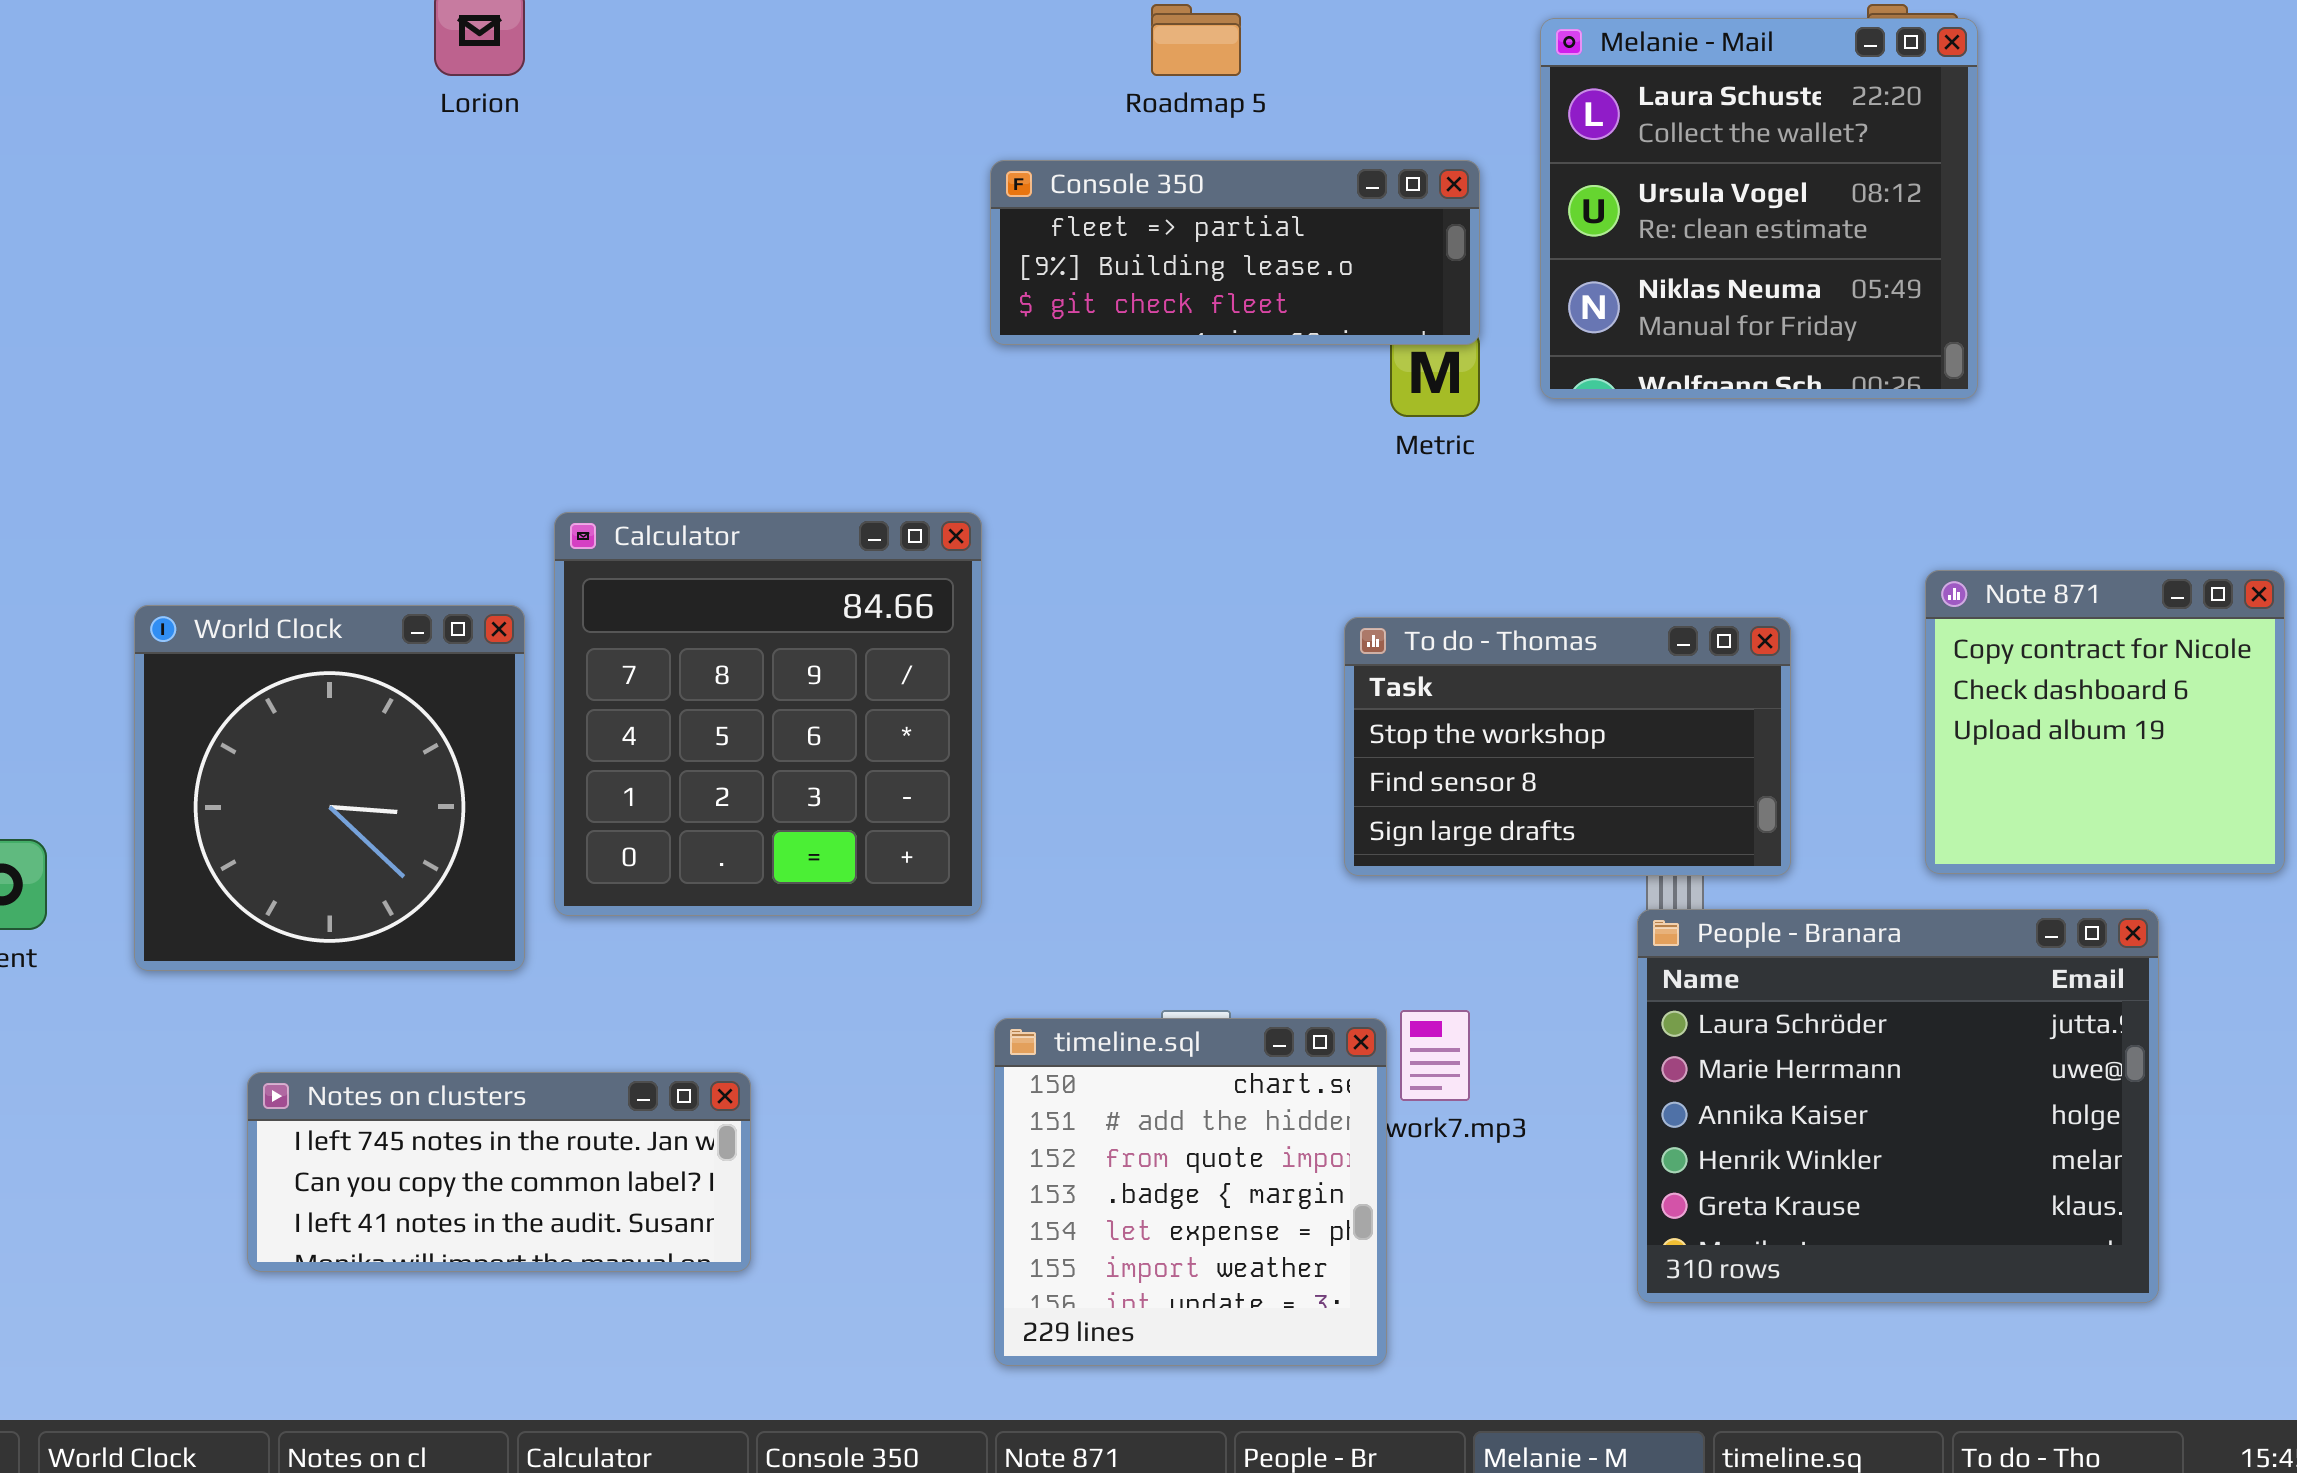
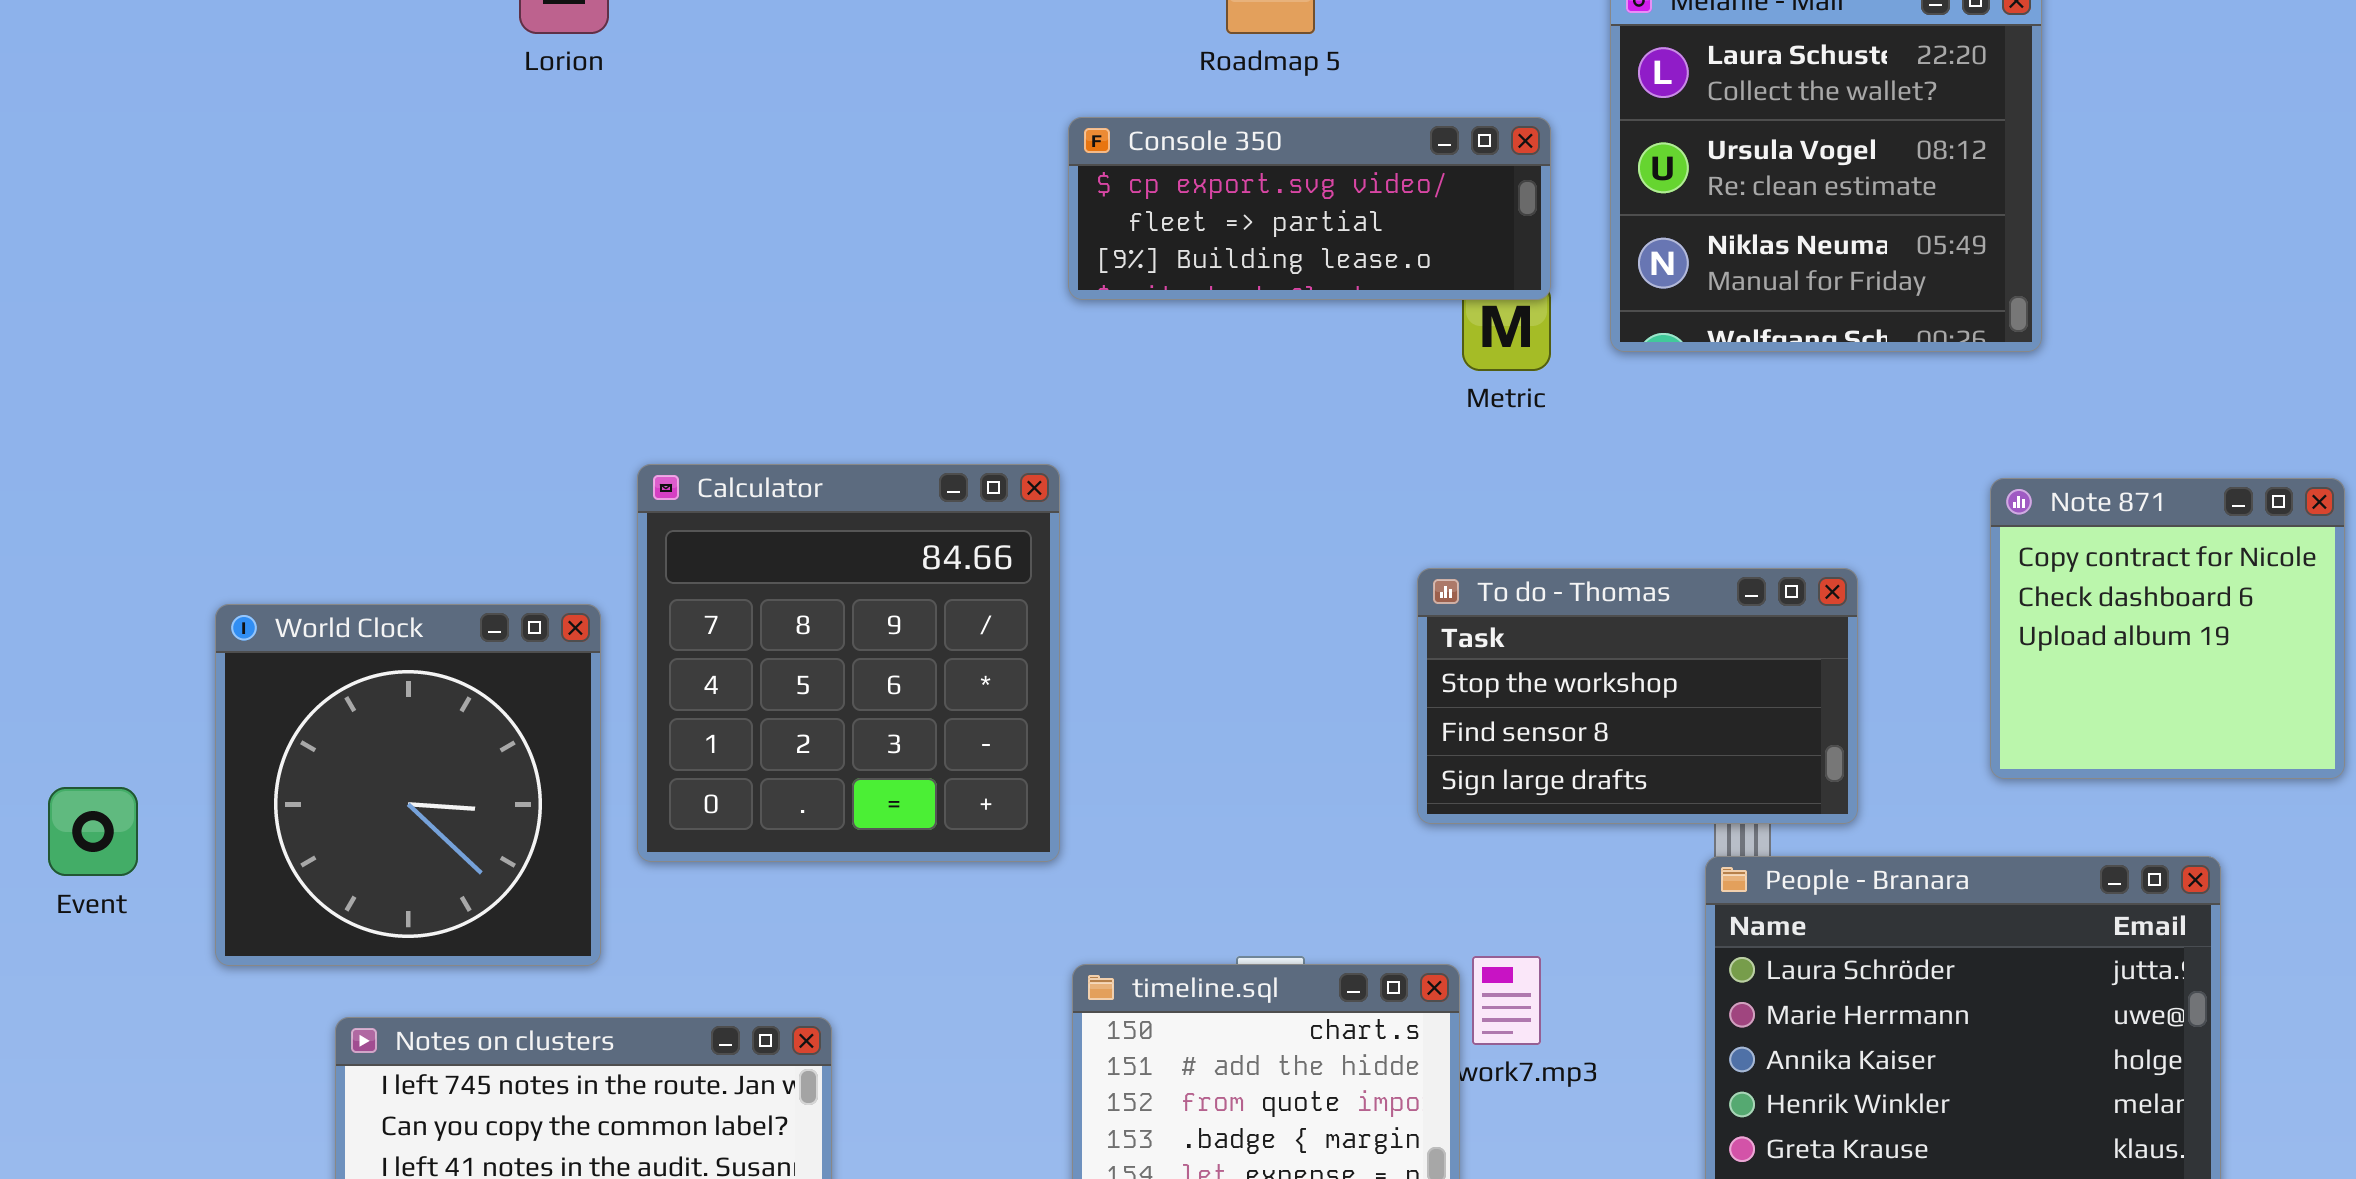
Console 350: [990,160,1480,345] -> [1068,117,1551,300], scrolled up 1 row
Note 871: [1925,570,2285,874] -> [1990,478,2345,779], moved
World Clock: [134,605,525,971] -> [215,604,601,966], moved

